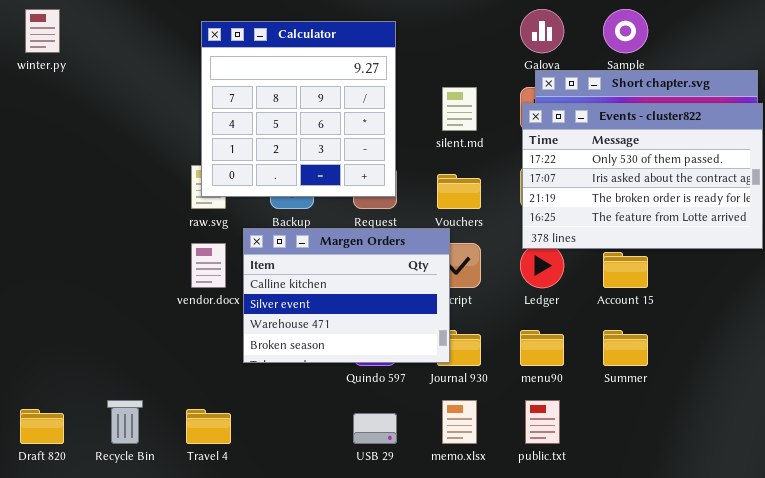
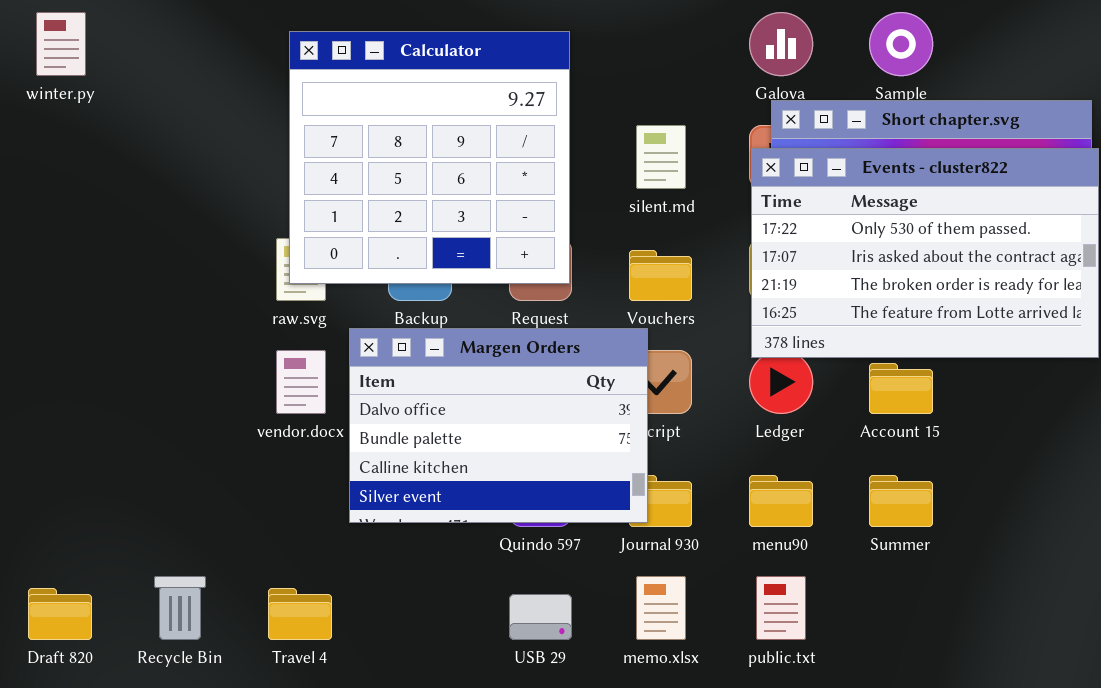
Margen Orders: [243,228,450,363] -> [349,328,648,523], scrolled up 2 rows

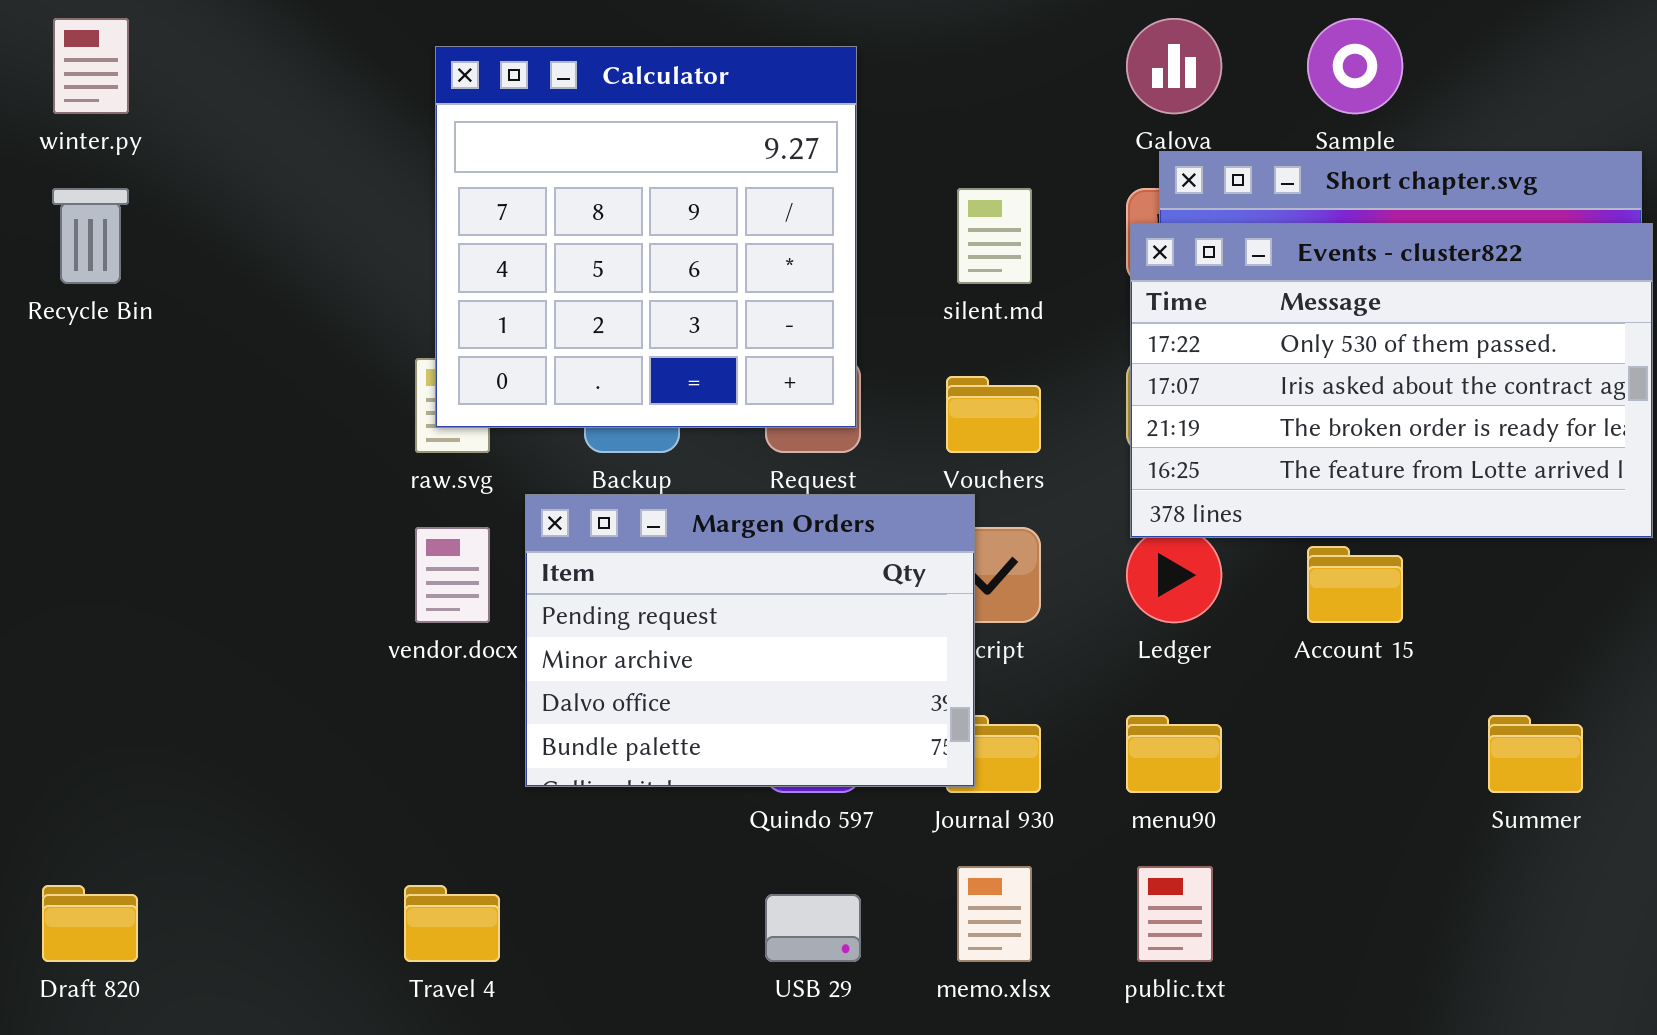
Margen Orders: [349,328,648,523] -> [525,494,975,787], scrolled up 2 rows
Summer: [869,475,933,527] -> [1488,715,1583,793], moved
Recycle Bin: [154,576,206,640] -> [52,188,129,284], moved

